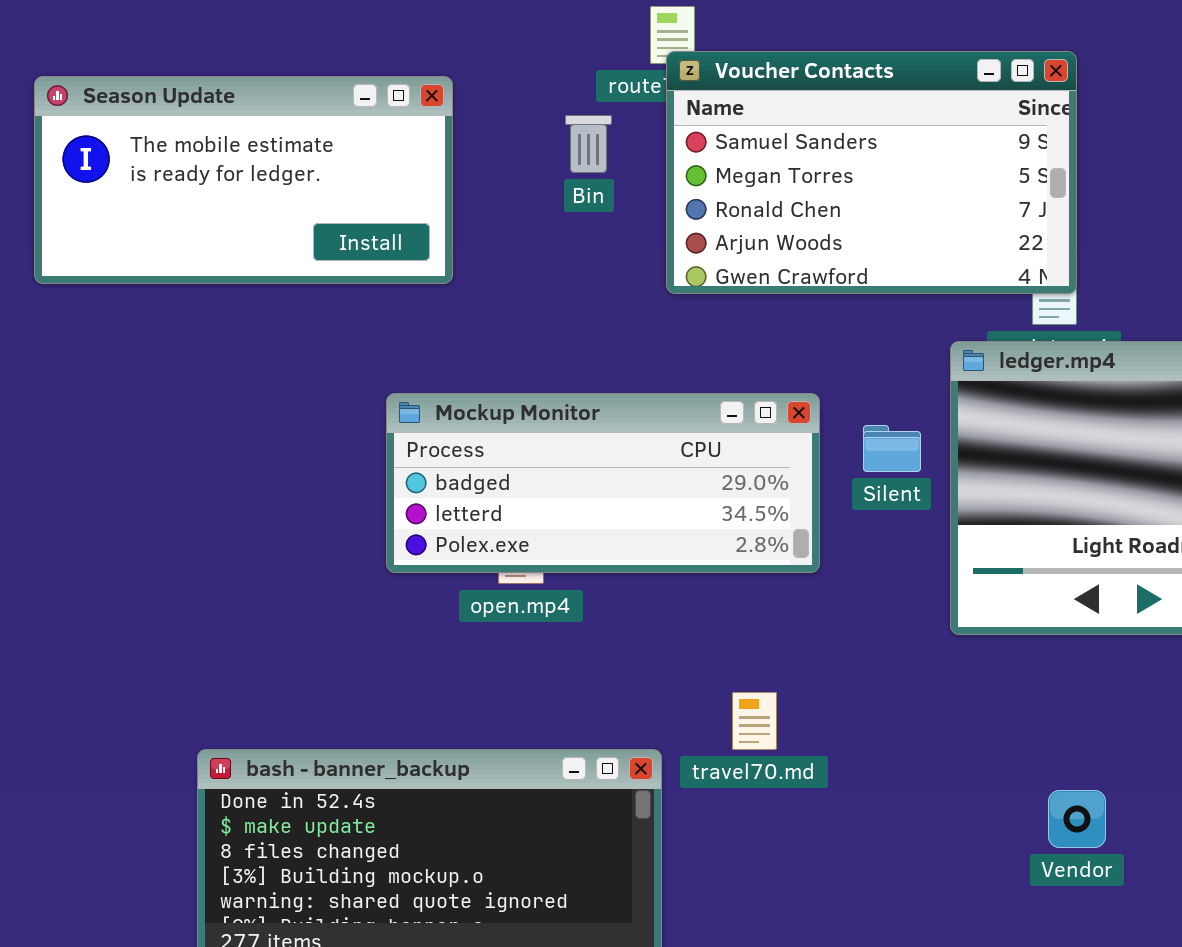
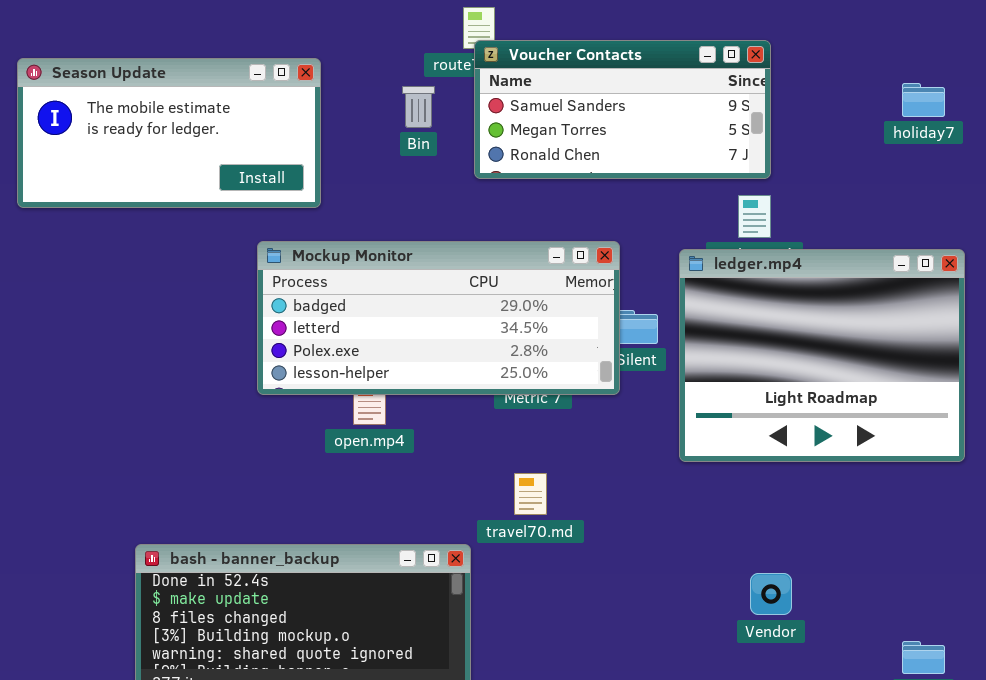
Voucher Contacts: [666,51,1077,294] -> [474,40,771,179], resized
Mockup Monitor: [386,393,820,573] -> [257,241,620,395], moved, resized
travel70.md: [732,692,777,750] -> [514,473,547,515], moved

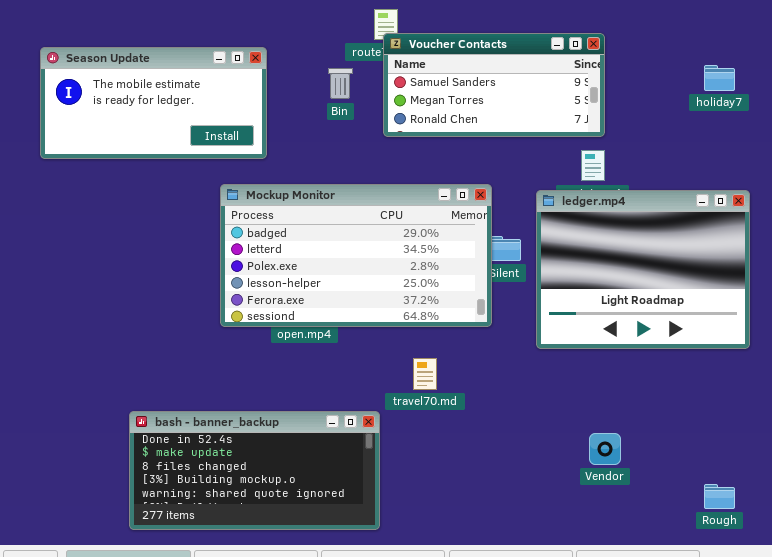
Mockup Monitor: [257,241,620,395] -> [220,184,492,327], resized

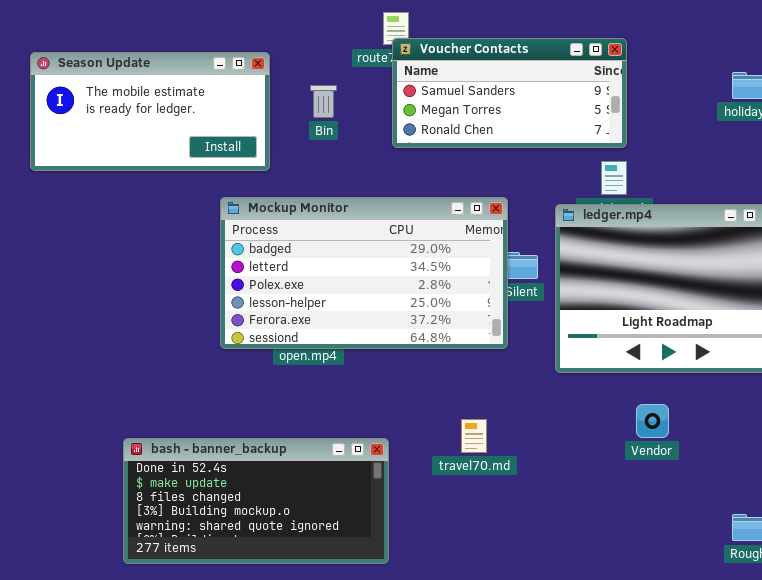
Bin: [328,68,353,99] -> [310,85,337,118], moved
travel70.md: [413,358,437,390] -> [461,419,487,453], moved
Vendor: [589,433,621,465] -> [636,404,669,438], moved

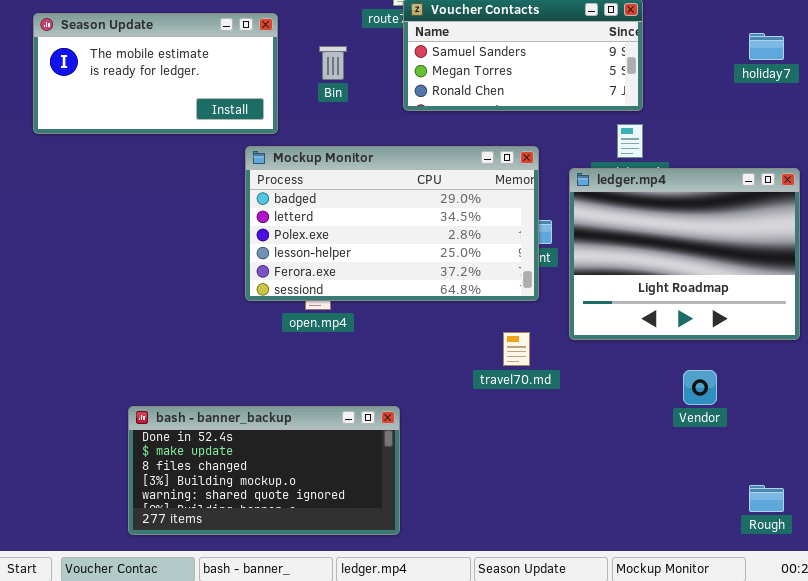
Mockup Monitor: [220,197,508,349] -> [245,146,539,301], moved
Vendor: [636,404,669,438] -> [683,370,717,405], moved
travel70.md: [461,419,487,453] -> [503,332,530,366], moved

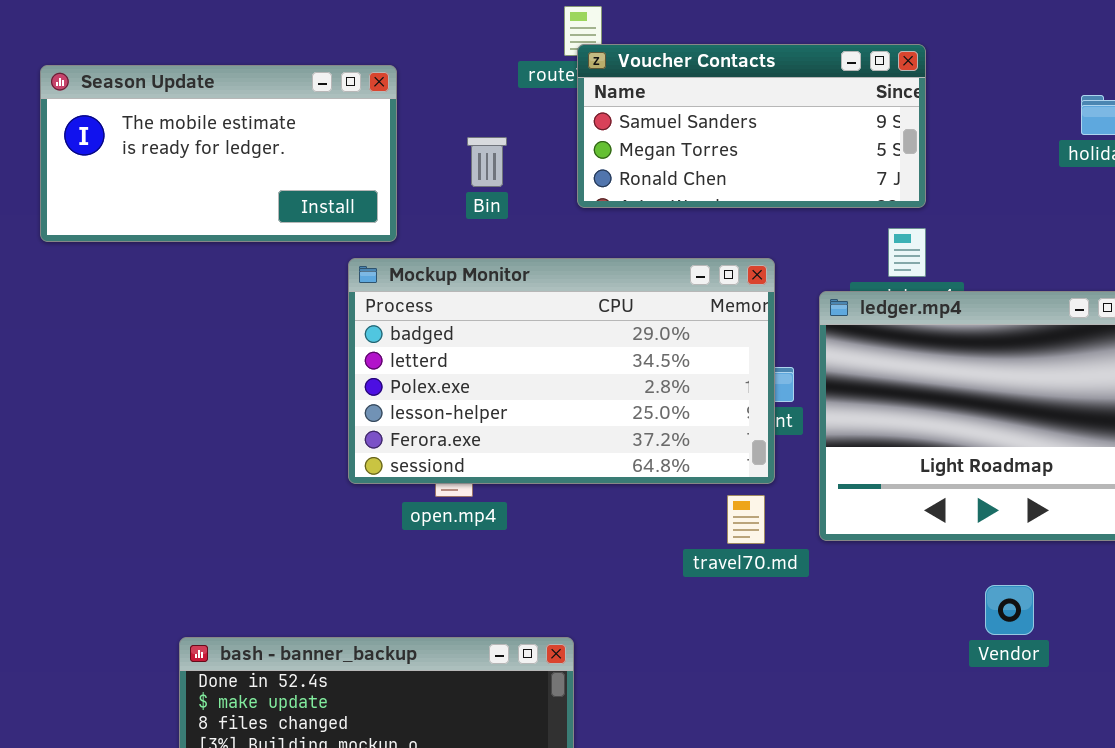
Bin: [319,46,347,80] -> [467,137,507,187], moved
travel70.md: [503,332,530,366] -> [727,495,765,544], moved

